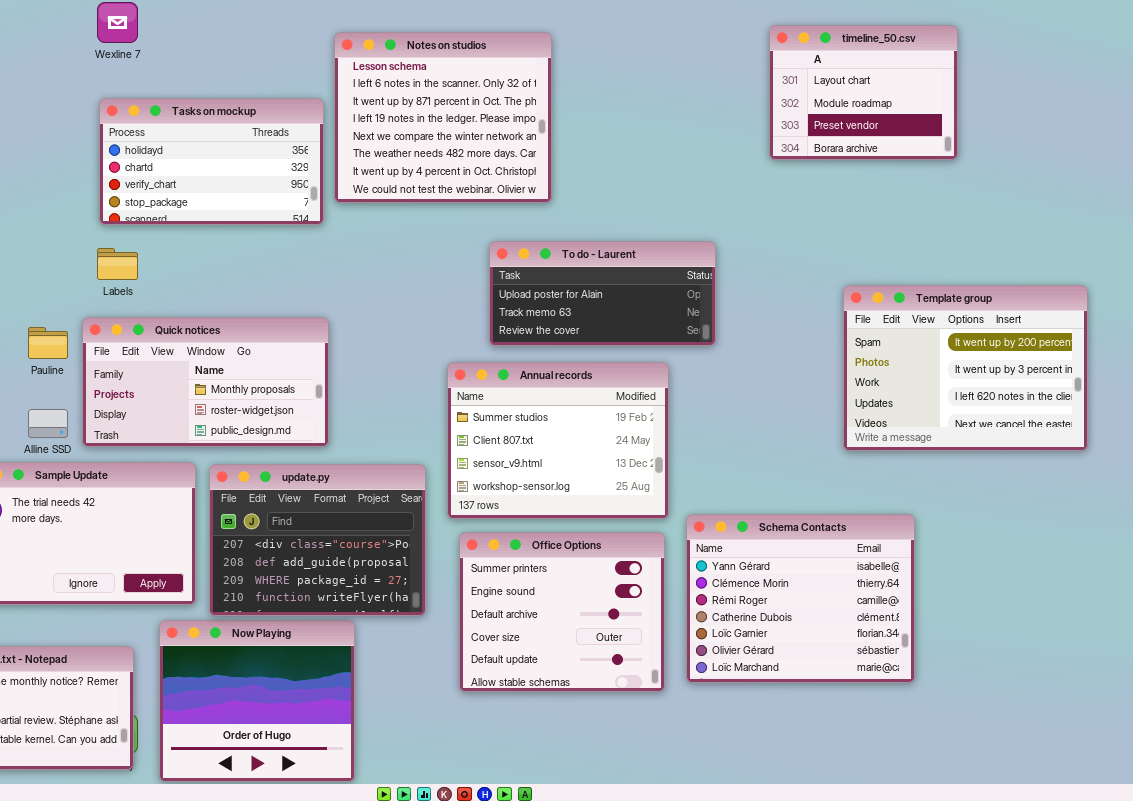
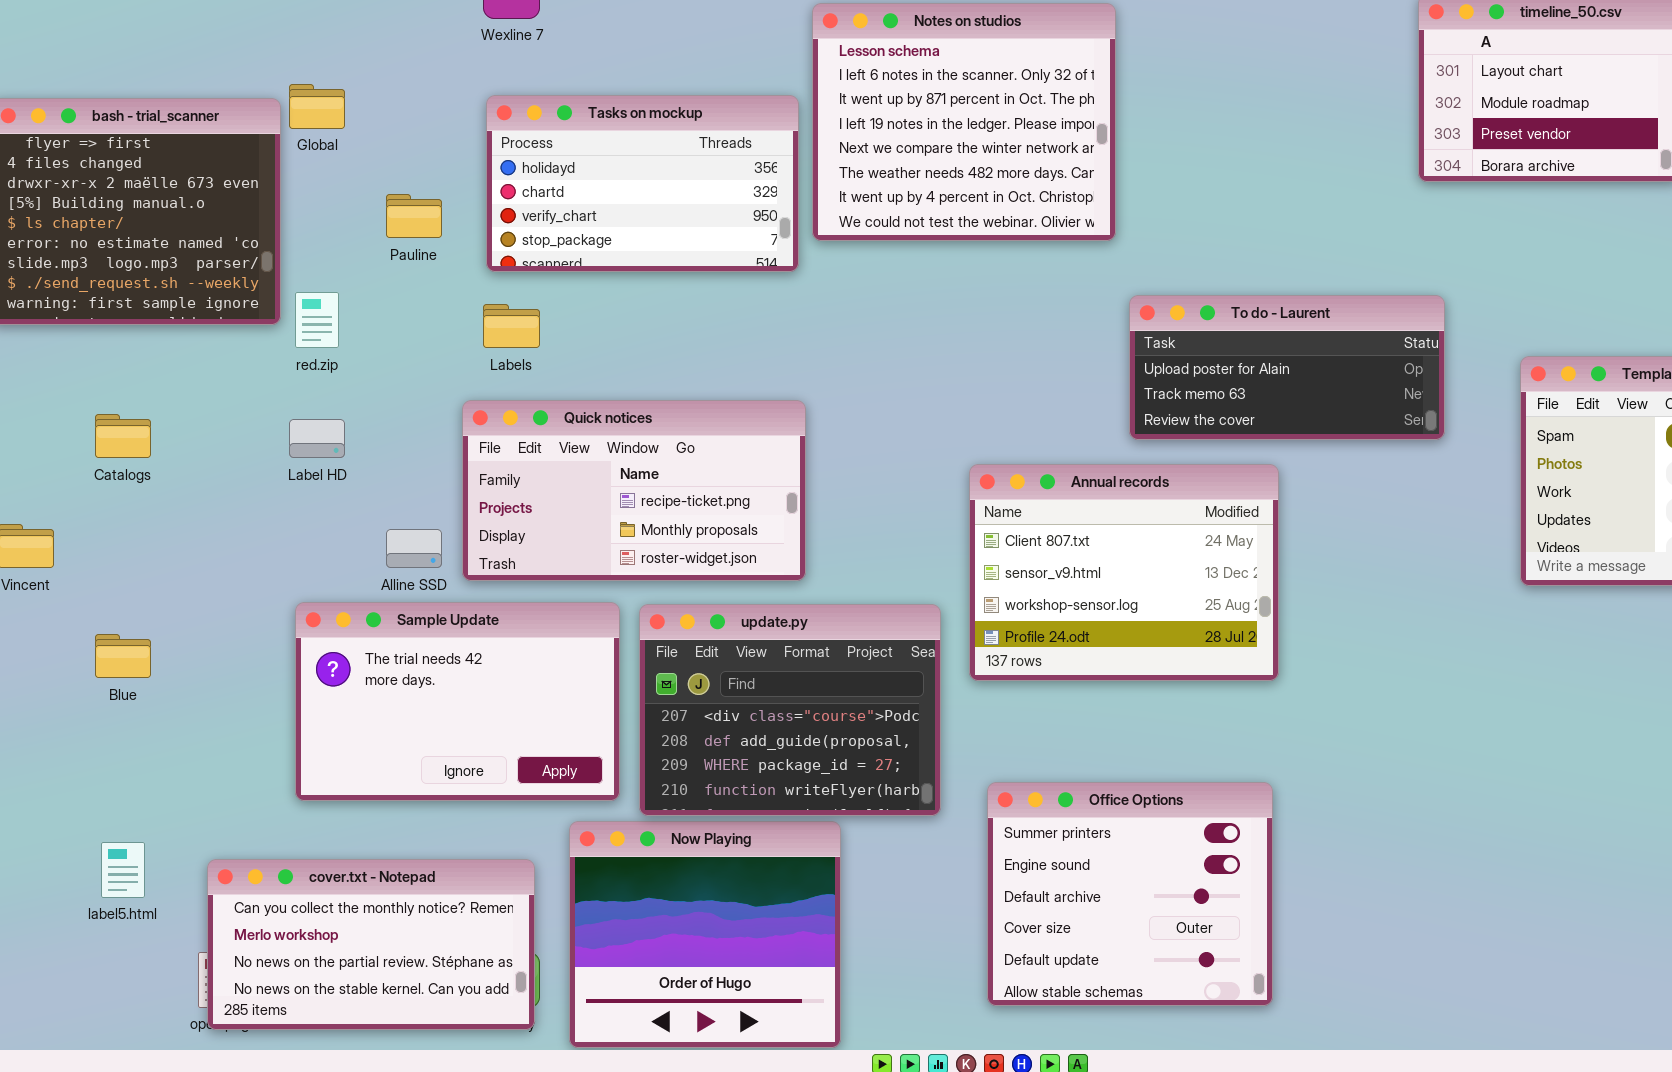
To do - Laurent: [489,241,716,346] -> [1129,295,1445,440], moved
Quick notices: [82,317,329,447] -> [462,400,806,581], scrolled up 1 row
Pauline: [28,327,68,359] -> [386,194,442,238], moved
Annual records: [447,362,669,519] -> [969,464,1279,681], scrolled down 1 row
Schema Contacts: [686,514,915,683] -> none, closed
Office Options: [459,532,665,692] -> [987,782,1273,1006], moved

